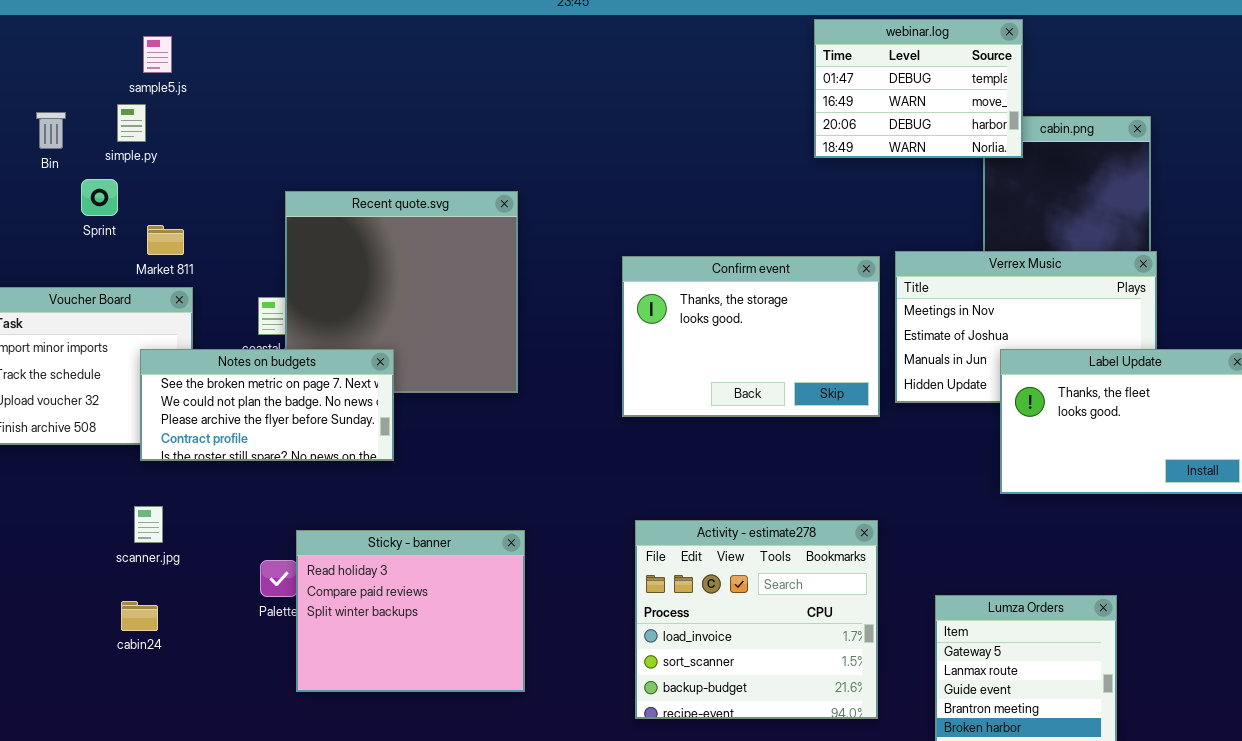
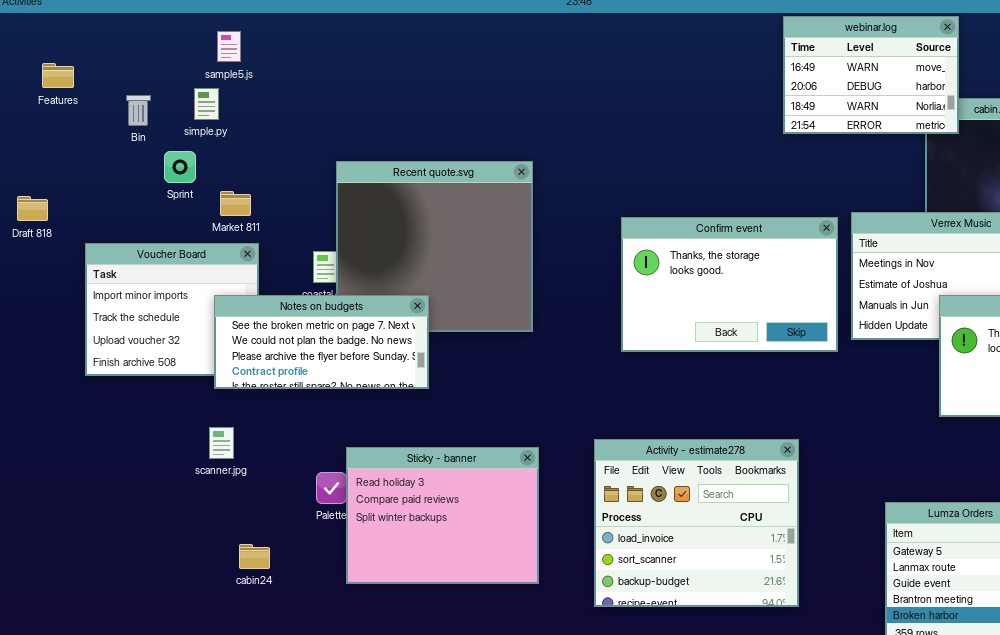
webinar.log: [814,19,1023,158] -> [783,16,959,134], scrolled down 1 row
Activity - estimate278: [635,520,878,719] -> [594,439,799,607], moved
cabin24: [121,601,158,631] -> [239,544,270,569], moved

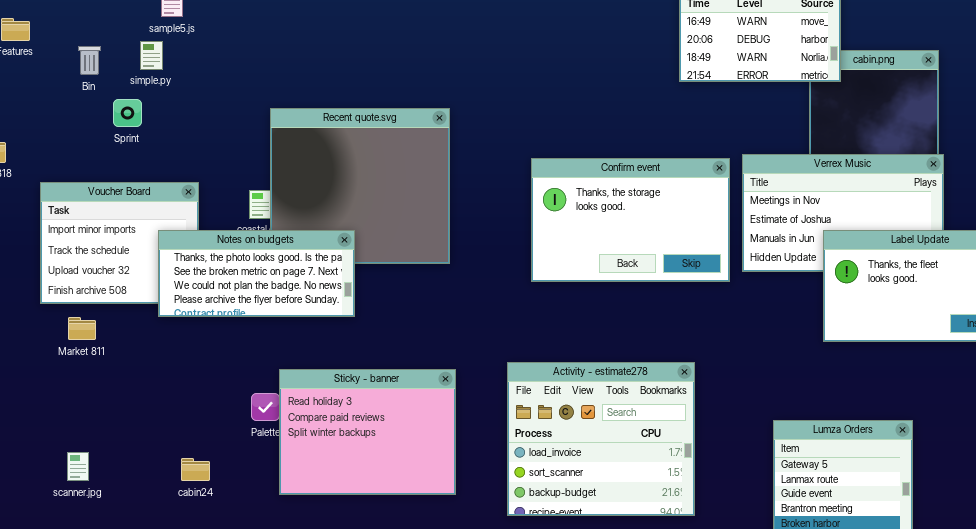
Market 811: [220,191,251,216] -> [68,317,96,340], moved
Notes on budgets: [214,295,429,389] -> [158,230,355,317], scrolled up 1 row
scanner.jpg: [209,427,234,459] -> [67,452,89,481], moved

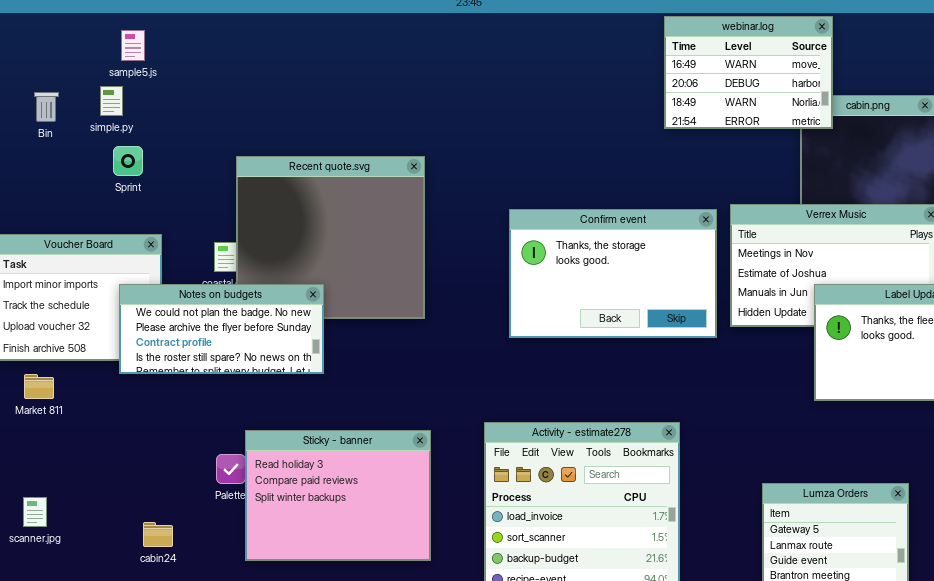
Sprint: [113,99,142,127] -> [113,146,143,176], moved
Notes on budgets: [158,230,355,317] -> [119,284,324,374], scrolled down 2 rows
scanner.jpg: [67,452,89,481] -> [23,497,47,527], moved

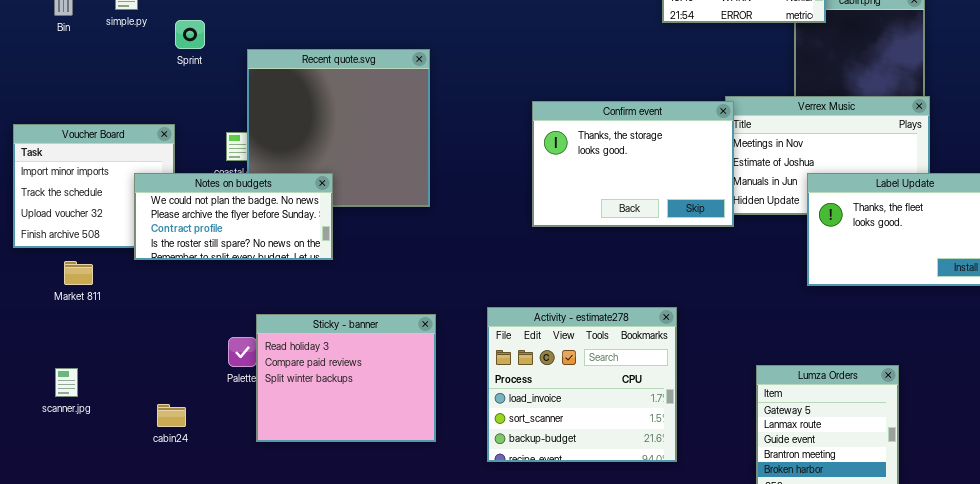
Sprint: [113,146,143,176] -> [175,20,205,49], moved
Confirm event: [509,209,717,338] -> [532,101,734,227], moved
Market 811: [24,374,54,399] -> [64,261,93,285], moved
scanner.jpg: [23,497,47,527] -> [55,368,78,397], moved

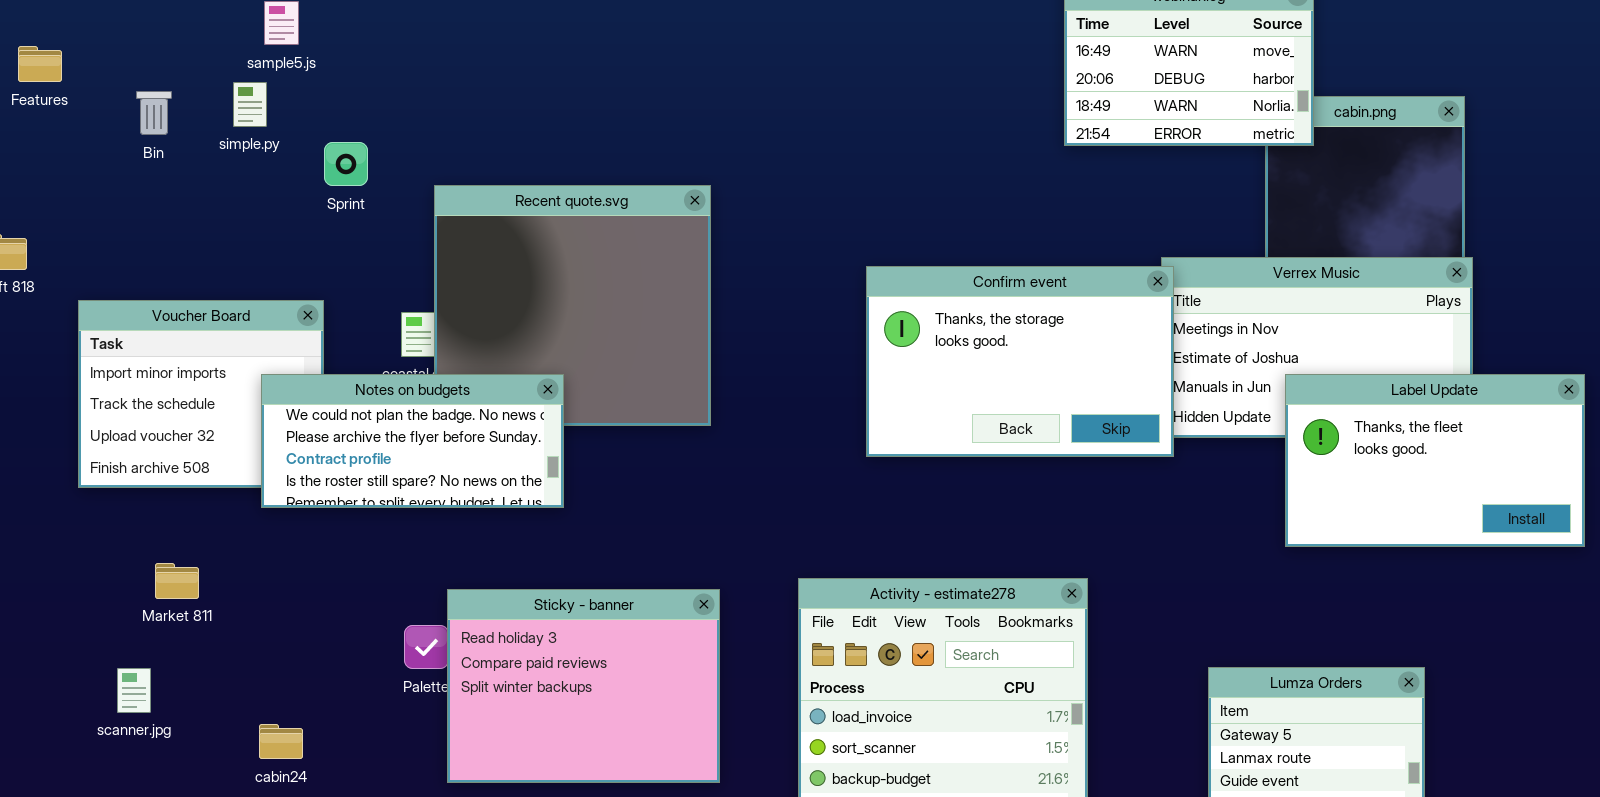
Market 811: [64,261,93,285] -> [155,563,199,599], moved
scanner.jpg: [55,368,78,397] -> [117,668,151,713], moved
cabin24: [157,404,186,427] -> [259,724,303,759], moved

